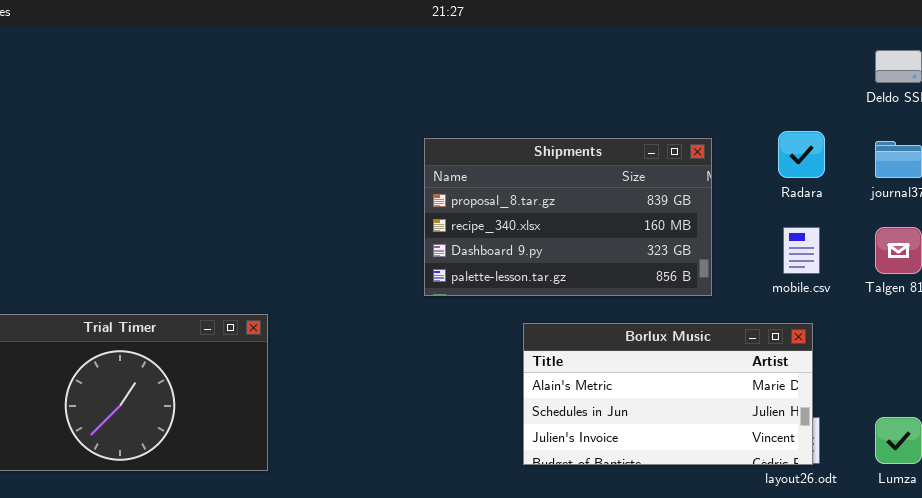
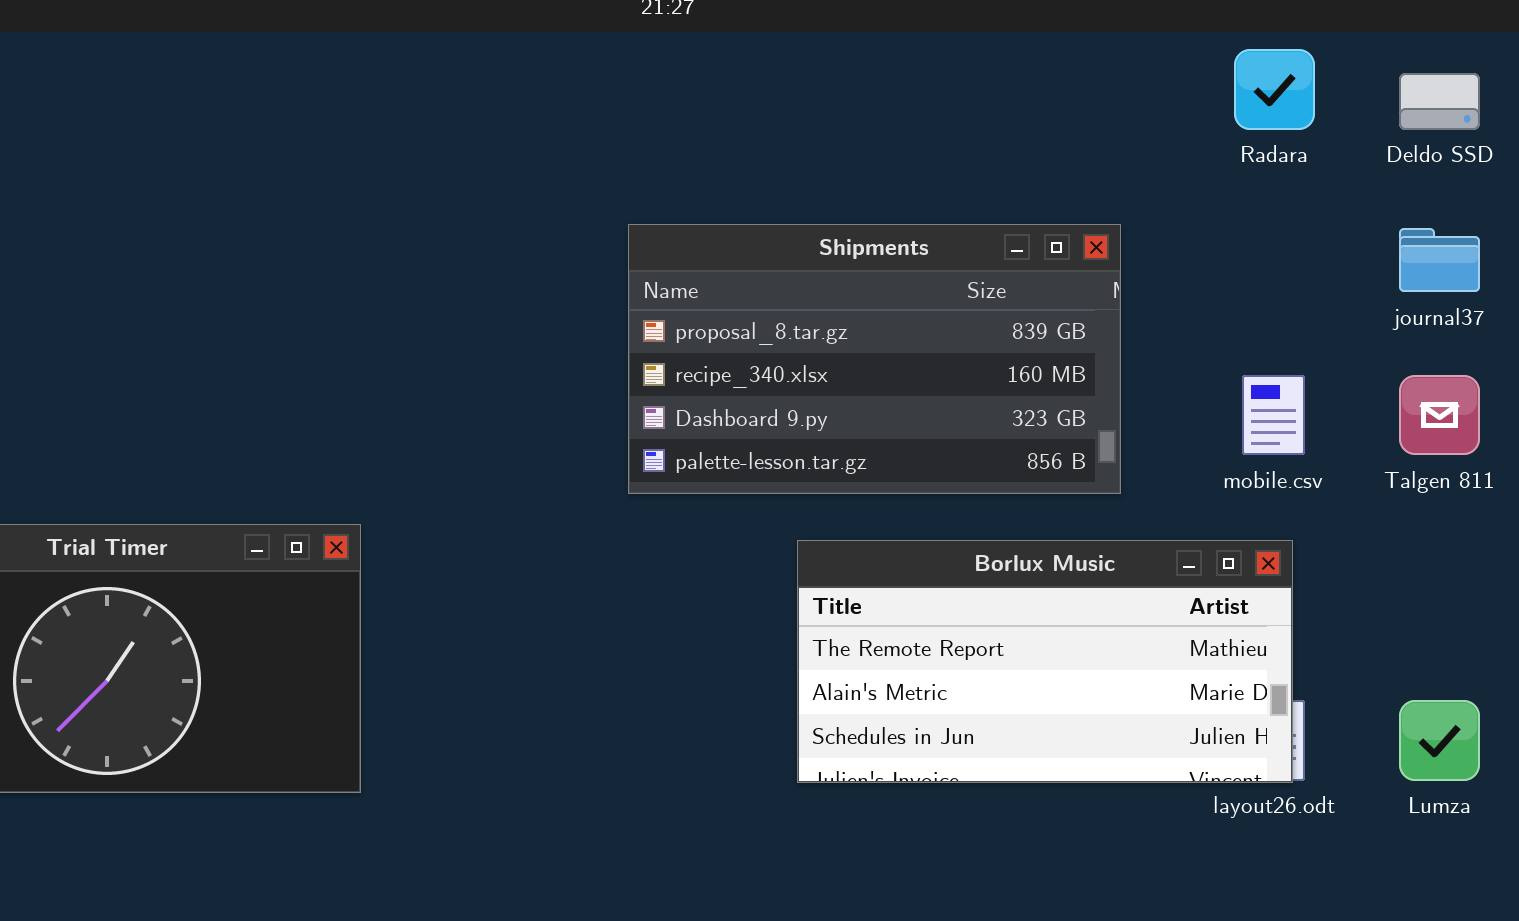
Radara: [778,131,825,178] -> [1234,49,1315,130], moved
Borlux Music: [523,323,813,465] -> [797,540,1293,783], scrolled up 1 row

